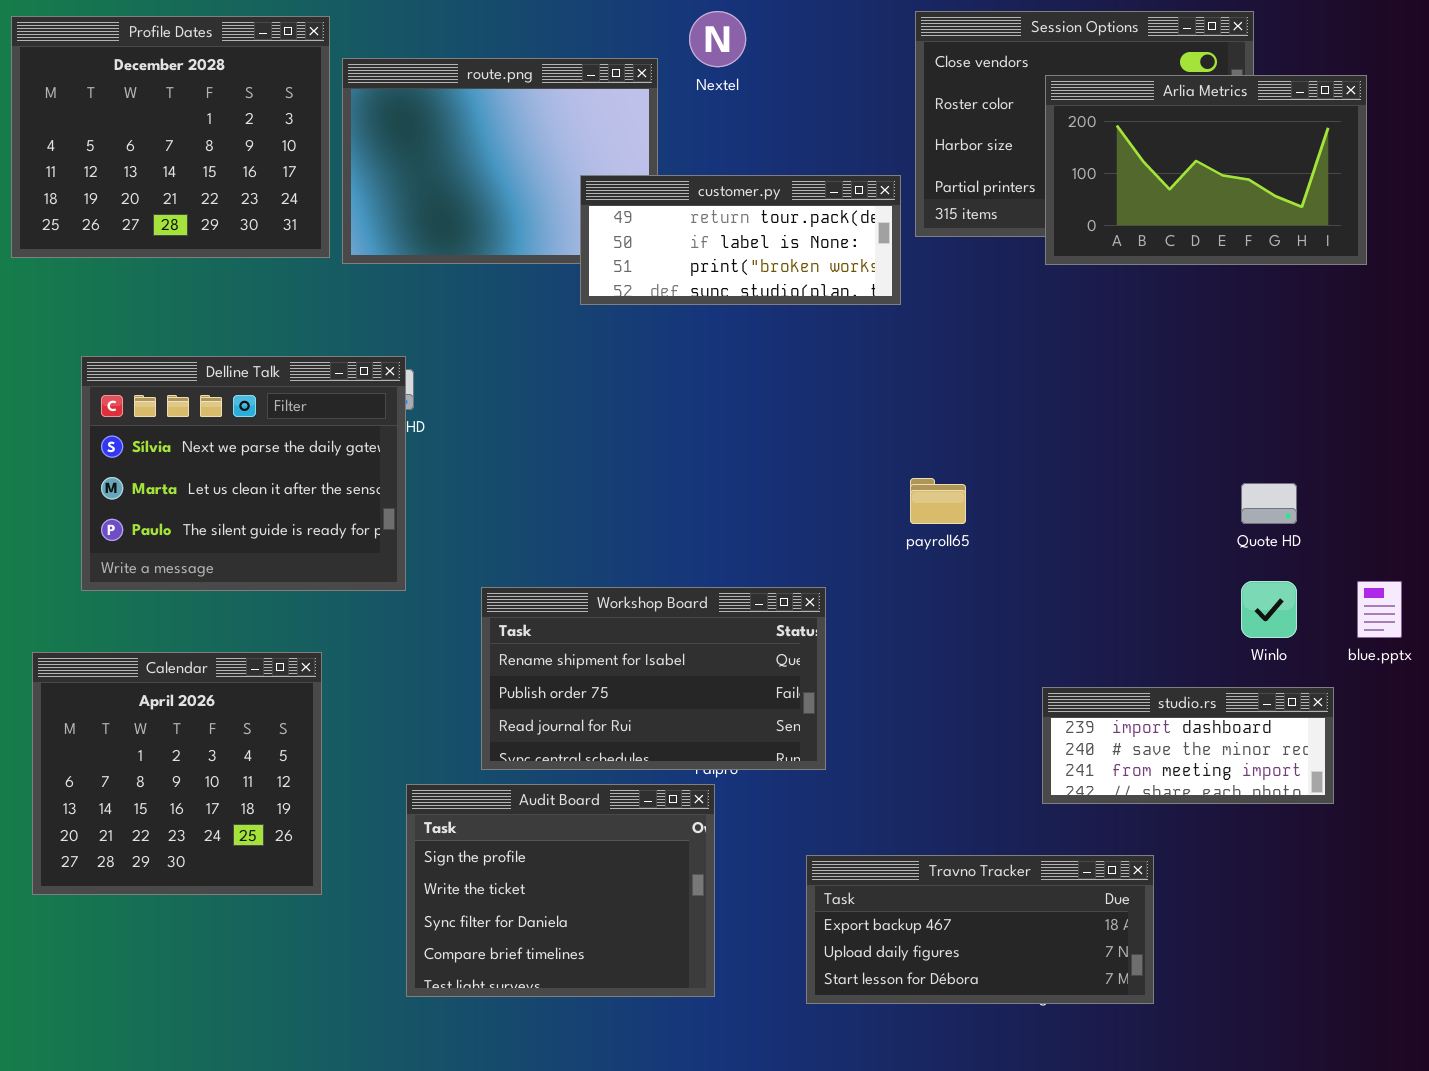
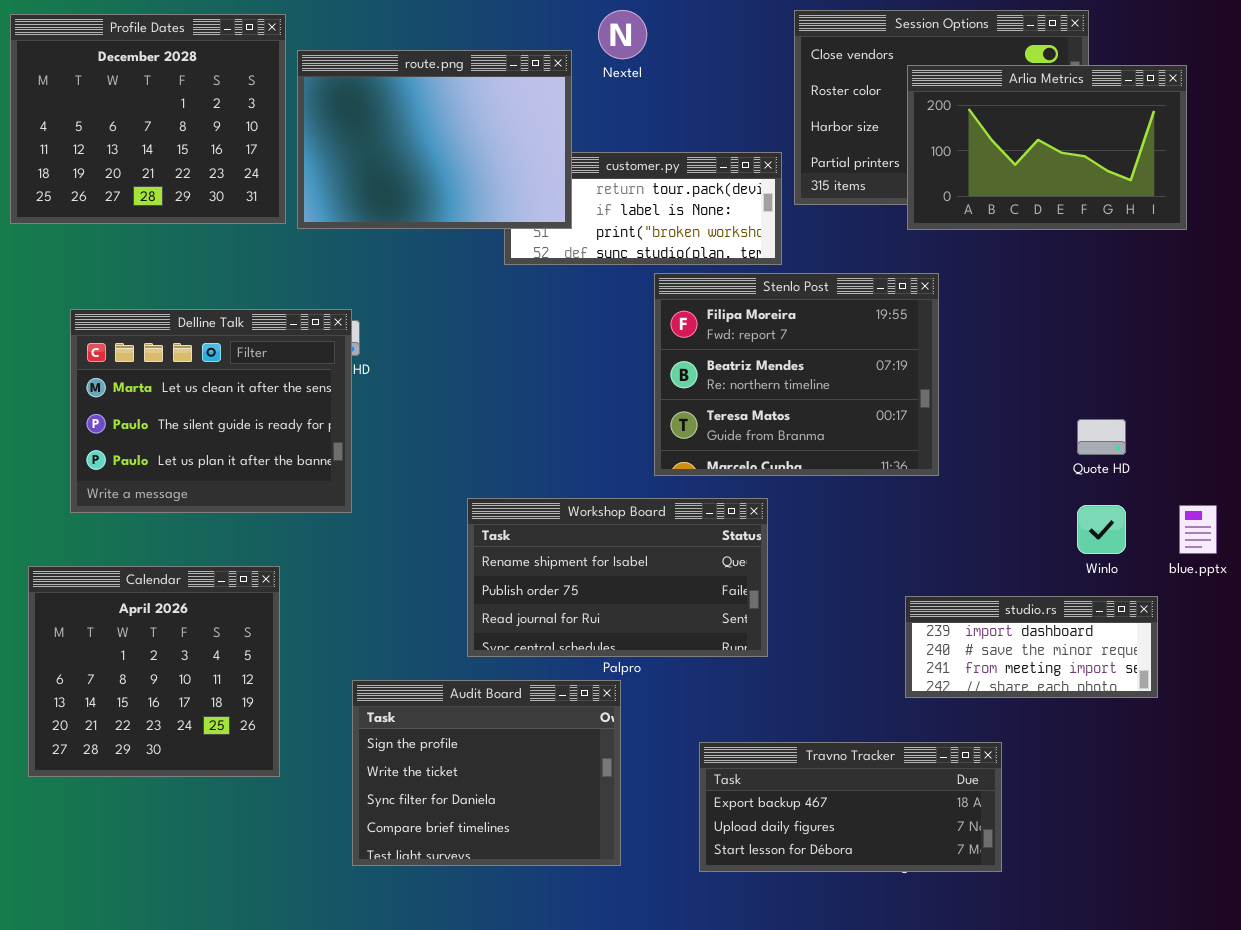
route.png: [342,58,658,264] -> [297,50,572,229], raised
Stenlo Post: none -> [654,273,939,476], opened
Delline Talk: [81,356,406,591] -> [70,309,352,513], scrolled down 1 row
Workshop Board: [481,587,826,770] -> [467,498,768,657], moved

